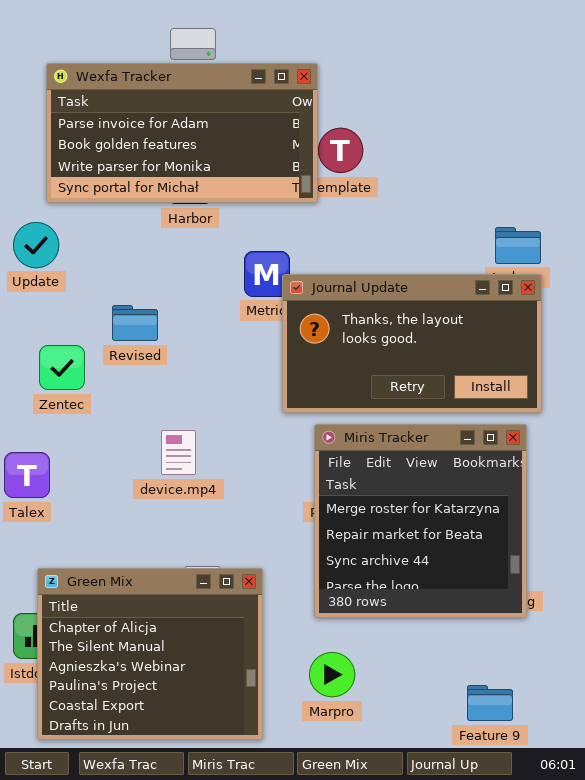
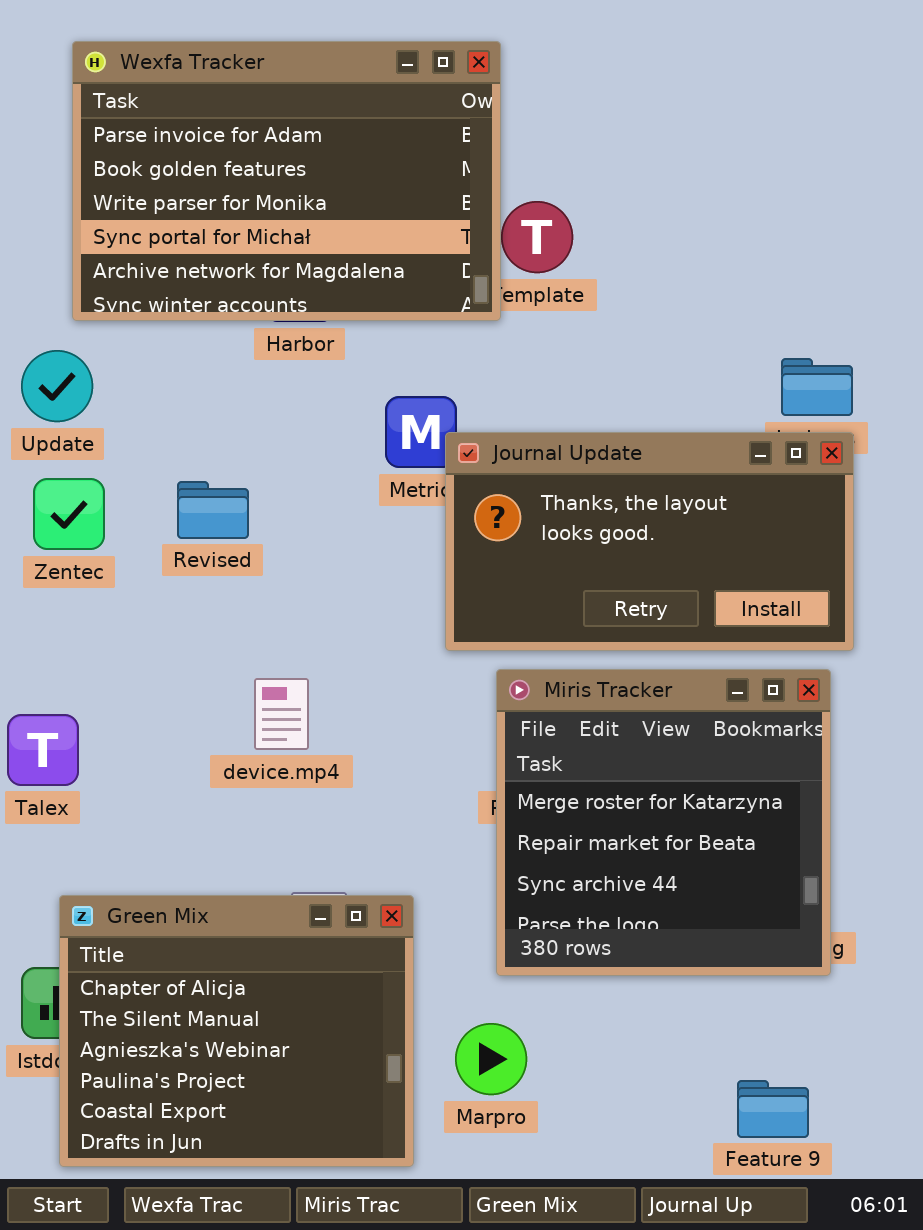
Wexfa Tracker: [46,63,318,203] -> [72,41,501,321], resized
Zentec: [39,345,85,390] -> [33,478,105,550], moved
Marpro: [309,652,355,697] -> [455,1023,527,1095], moved

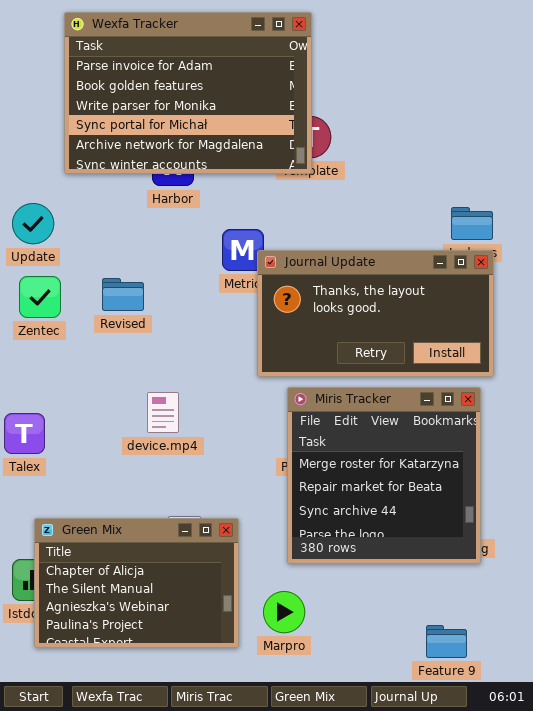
Wexfa Tracker: [72,41,501,321] -> [64,12,312,174], moved
Green Mix: [59,895,414,1167] -> [34,518,239,648], resized

